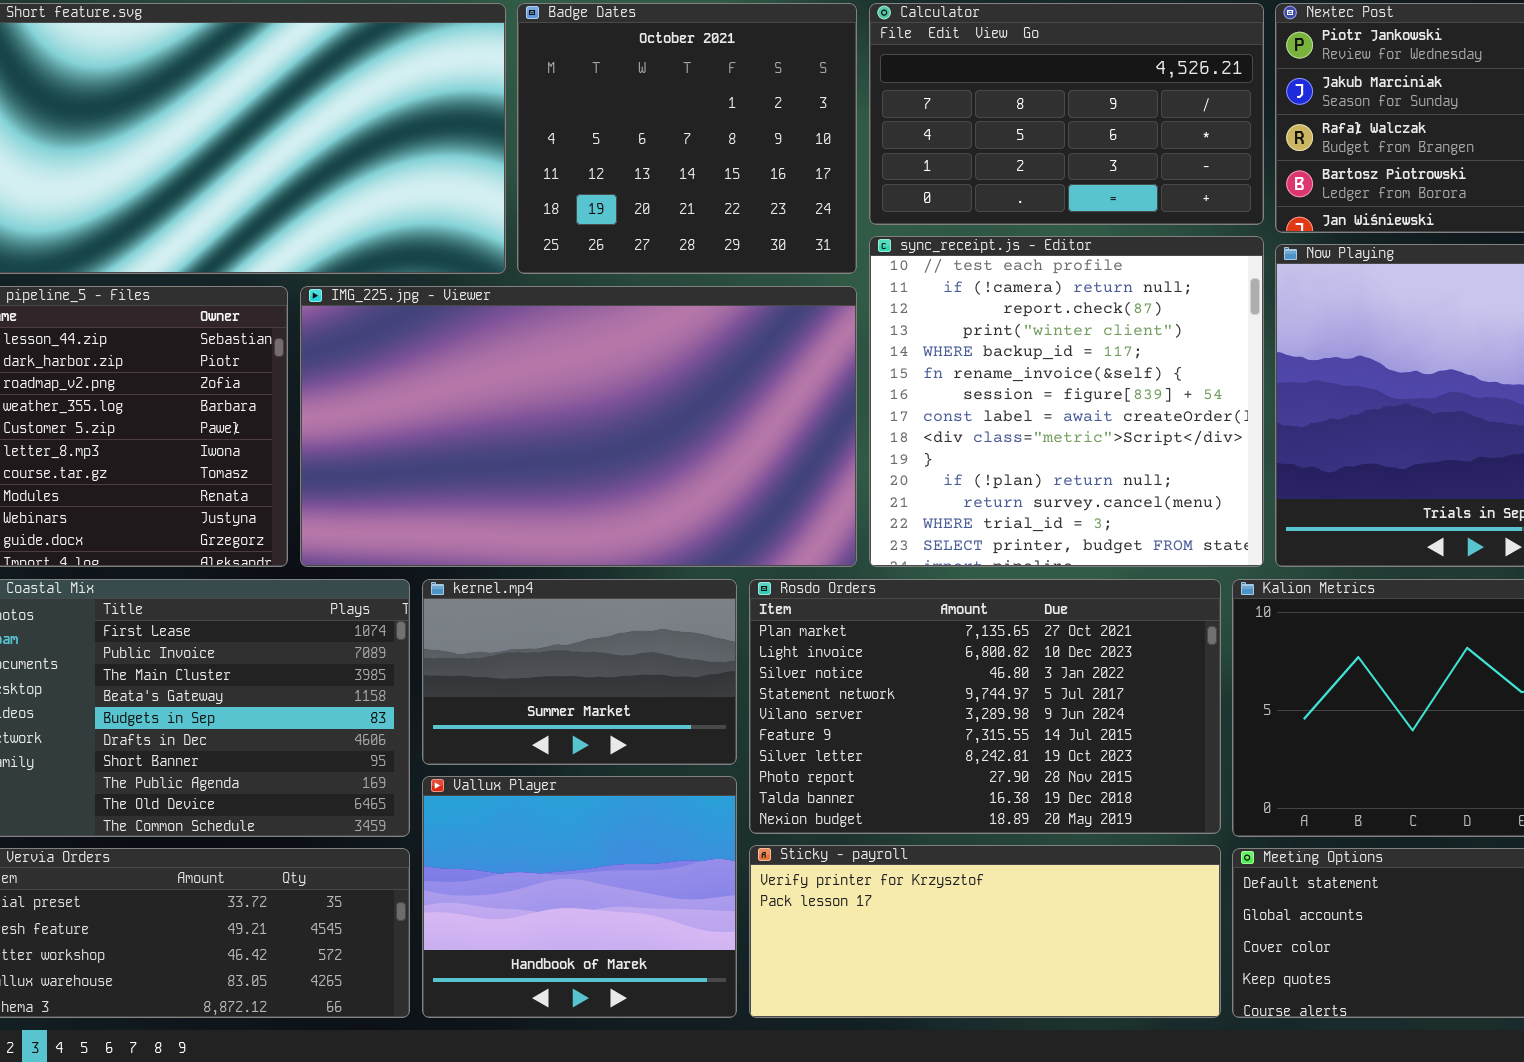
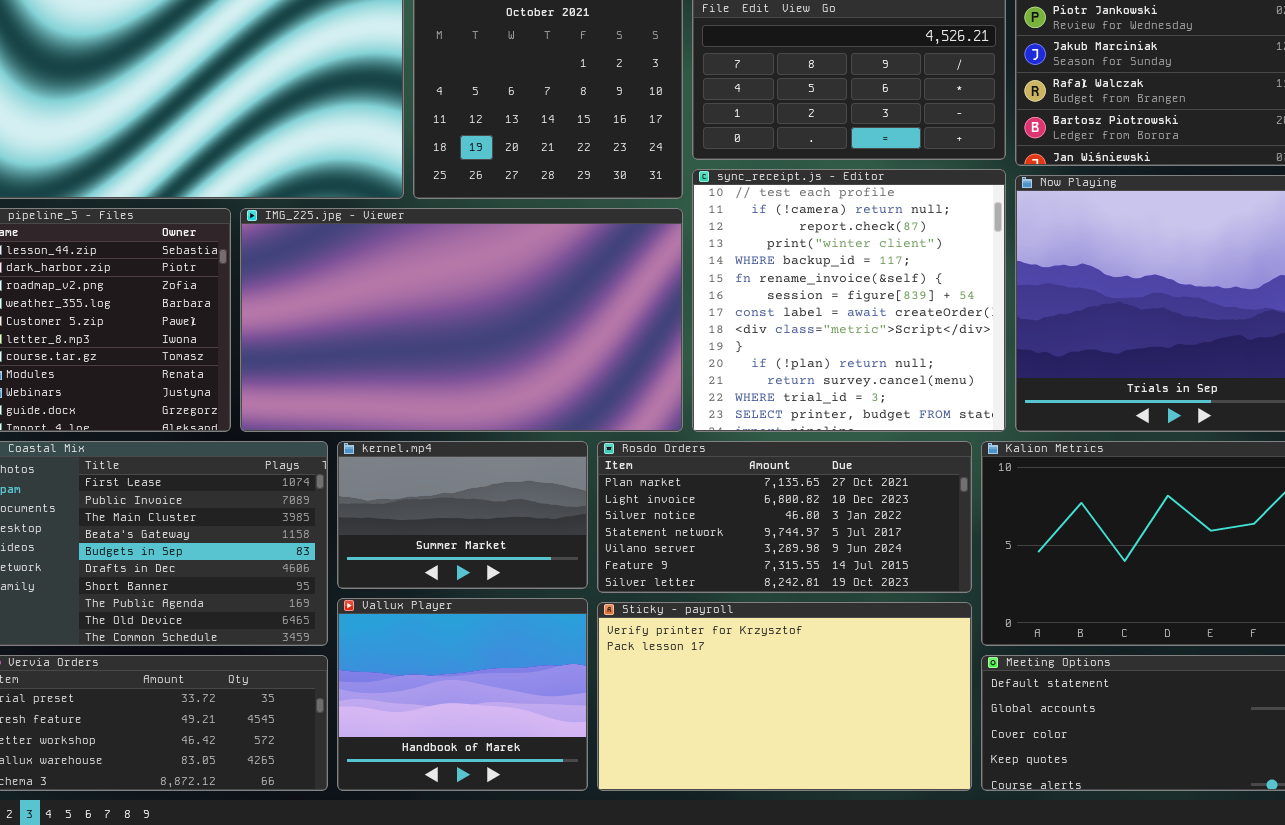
Rosdo Orders: [749,579,1221,834] -> [597,441,972,593], resized
Sticky - payroll: [749,845,1221,1018] -> [597,602,972,791], resized

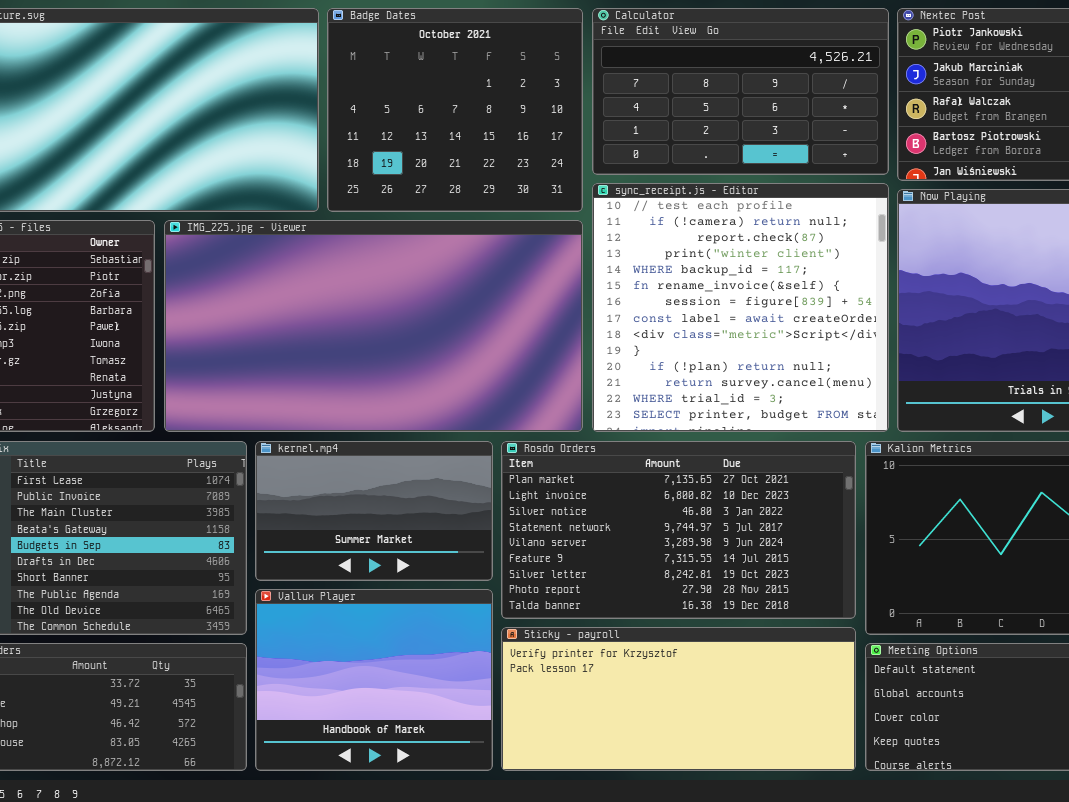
Rosdo Orders: [597,441,972,593] -> [501,441,856,619], resized
Sticky - payroll: [597,602,972,791] -> [501,627,856,771], resized

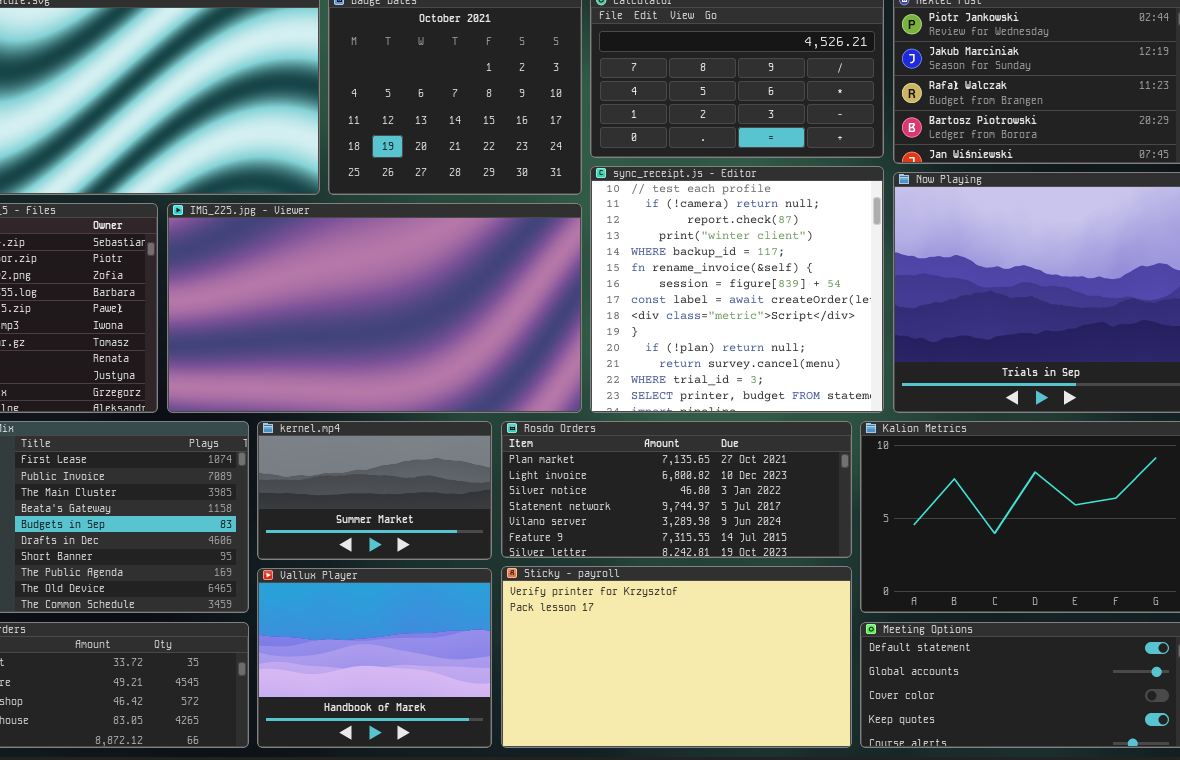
Rosdo Orders: [501,441,856,619] -> [501,421,852,558], resized
Sticky - payroll: [501,627,856,771] -> [501,566,852,748], resized

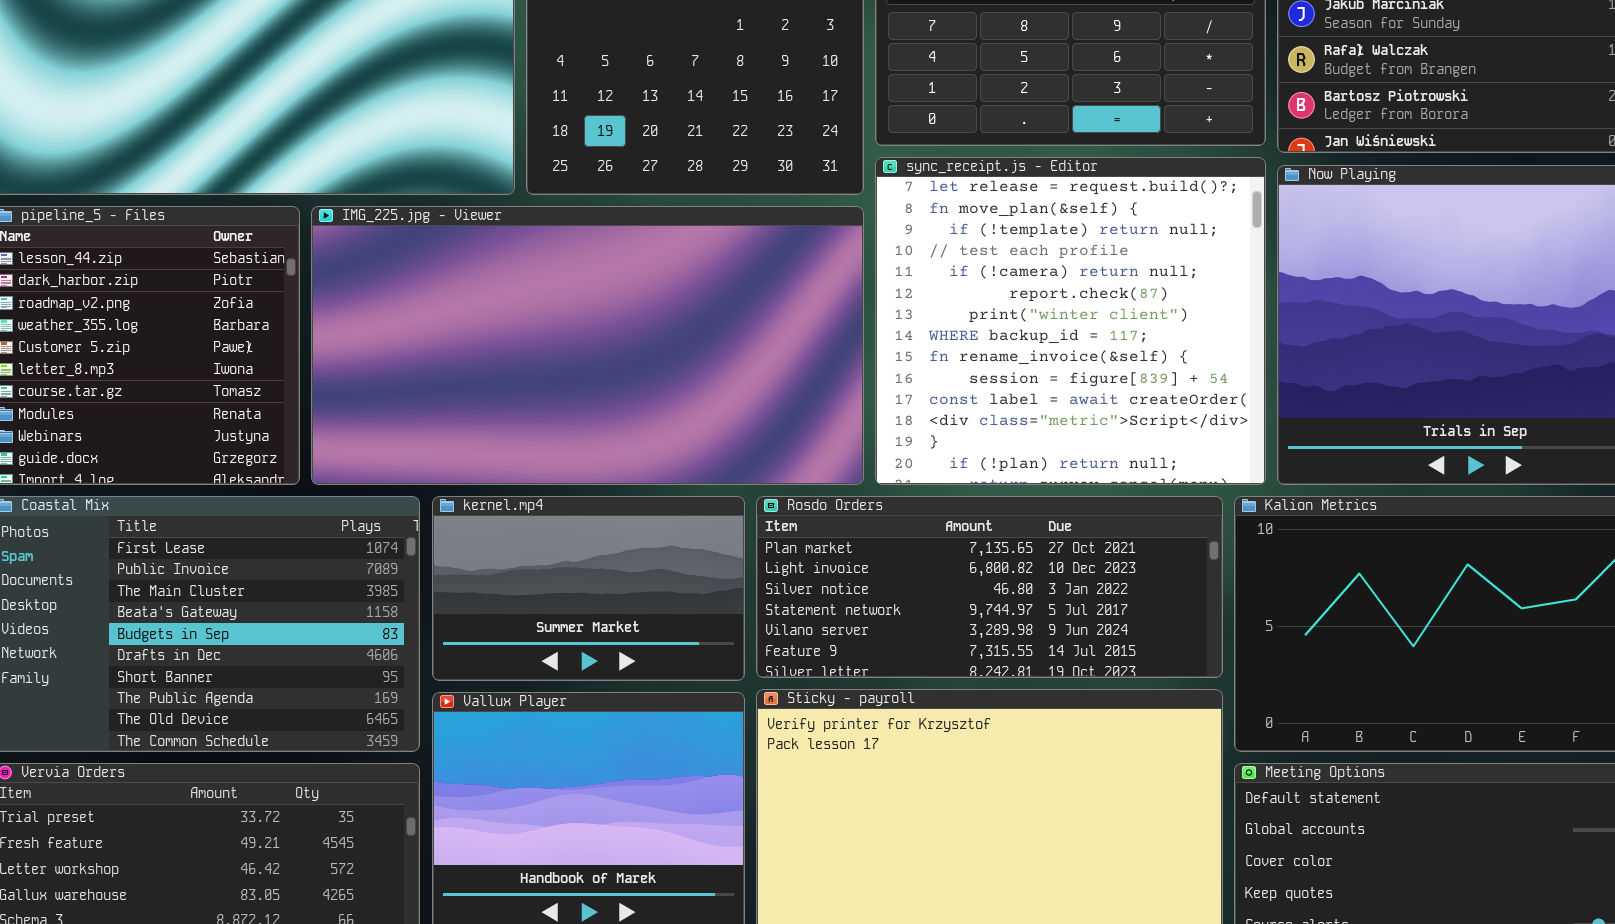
sync_receipt.js - Editor: [590,166,884,413] -> [875,157,1266,485], scrolled up 3 rows

